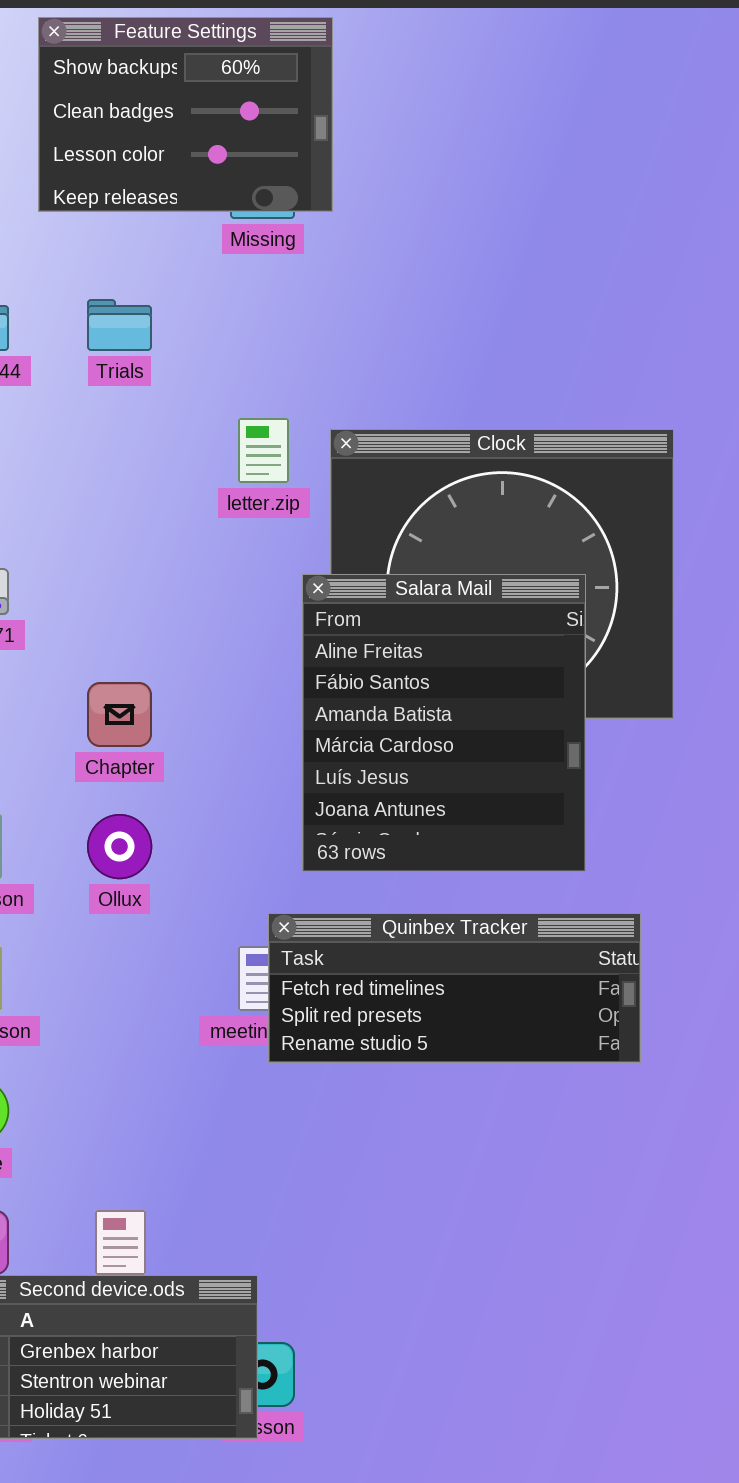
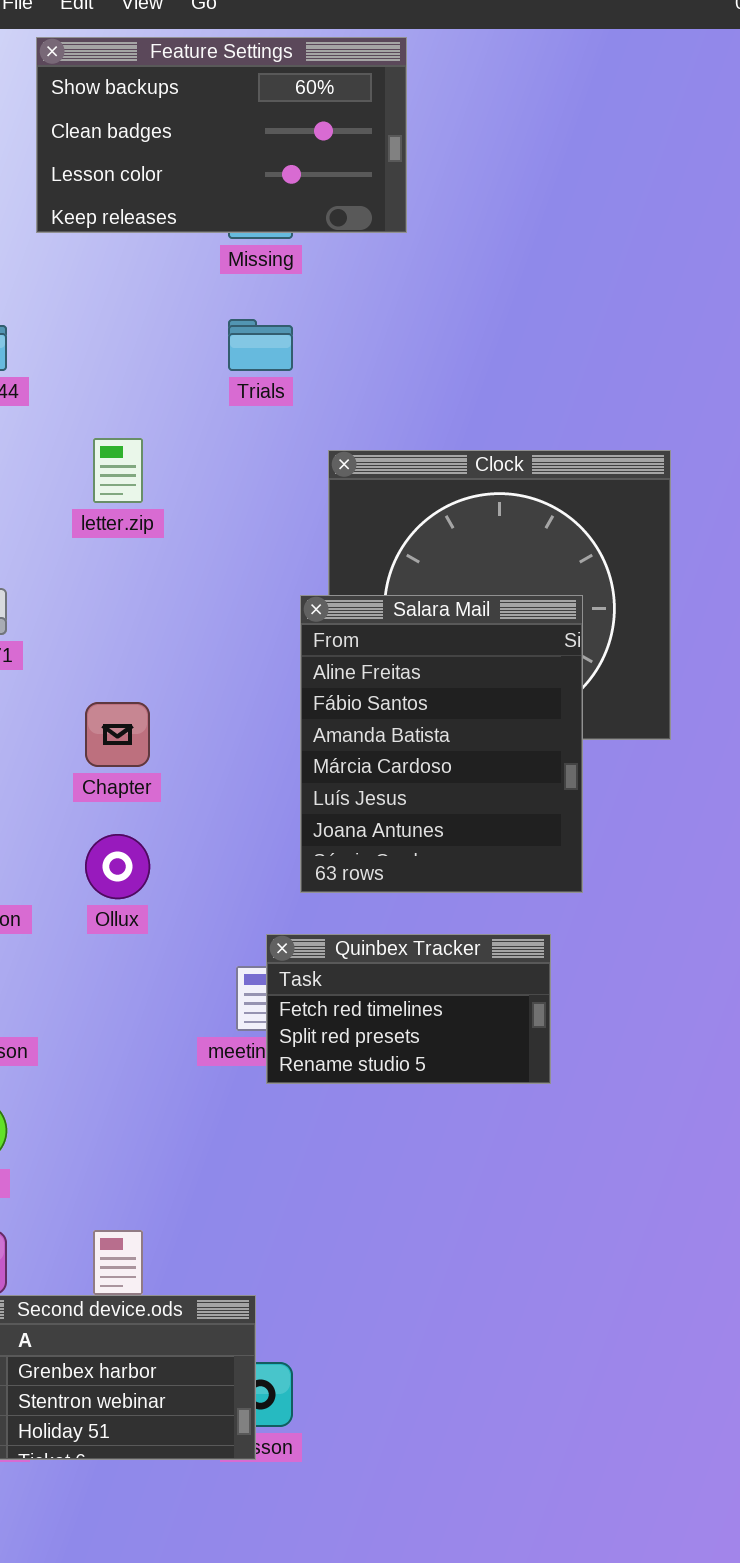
Feature Settings: [38,17,333,212] -> [36,37,407,233], resized
Trials: [87,299,152,351] -> [228,319,293,371], moved
letter.zip: [238,418,289,483] -> [93,438,143,503], moved
Quinbex Tracker: [268,913,641,1063] -> [266,934,551,1084], resized

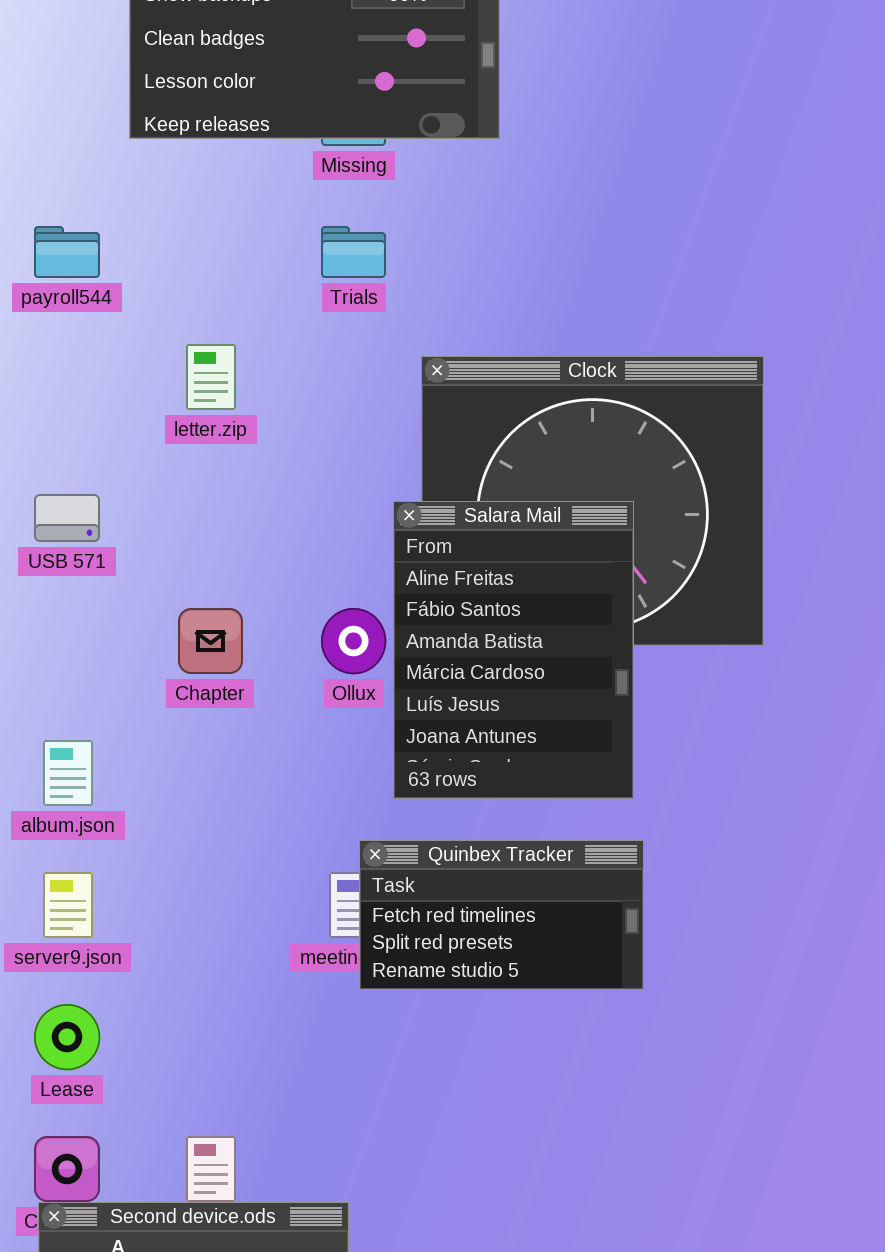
Salara Mail: [300,595,583,893] -> [393,501,634,799], resized
Ollux: [85,834,150,899] -> [321,608,386,674], moved

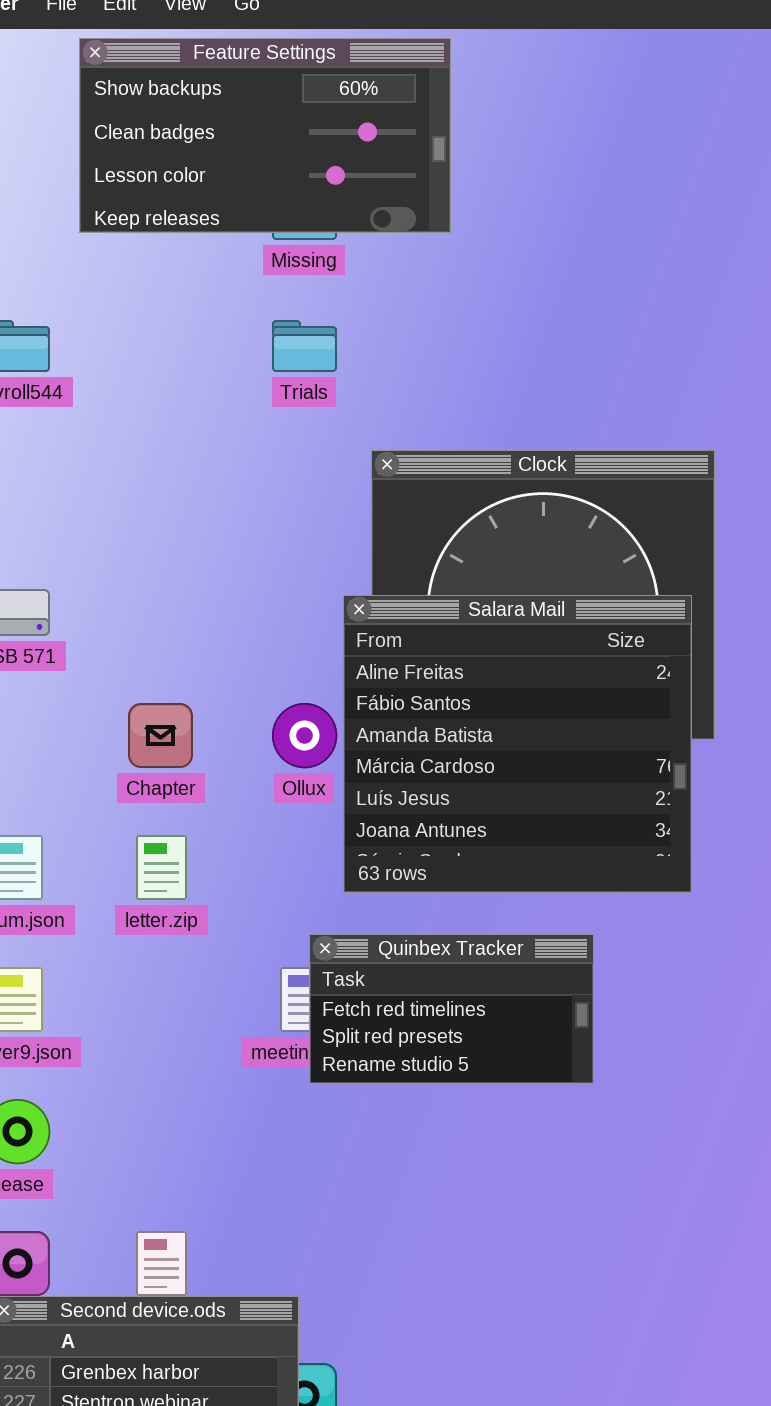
letter.zip: [186,344,236,410] -> [136,835,187,900], moved
Salara Mail: [393,501,634,799] -> [343,595,692,893], resized

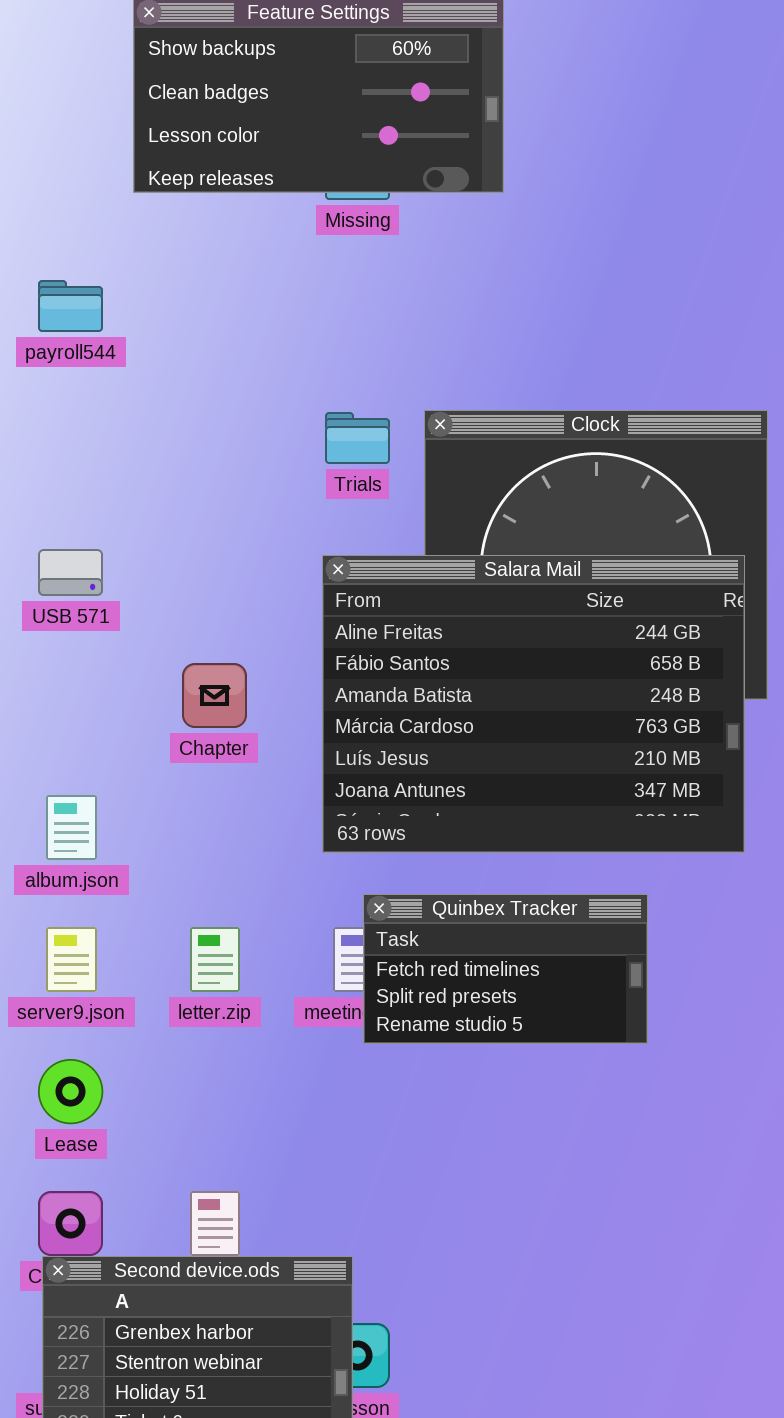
Trials: [272,320,337,372] -> [325,412,390,464], moved
Salara Mail: [343,595,692,893] -> [322,555,745,853], resized
letter.zip: [136,835,187,900] -> [190,927,240,992], moved

